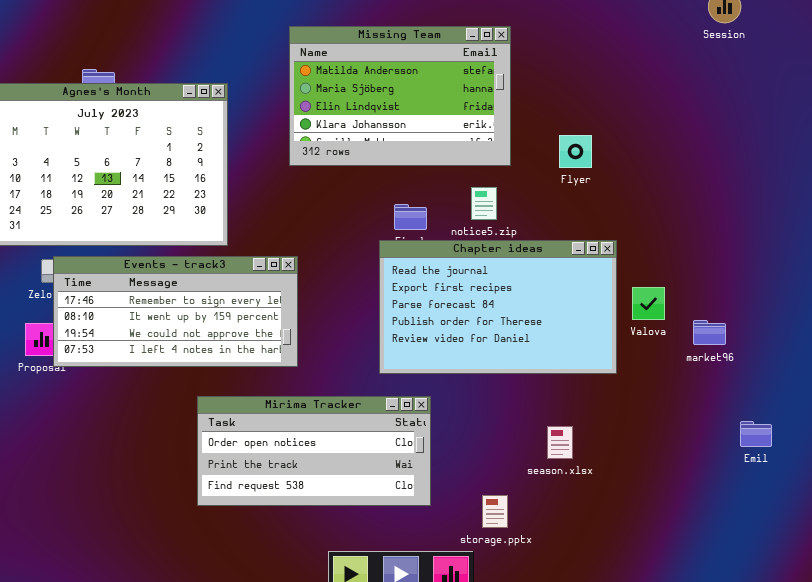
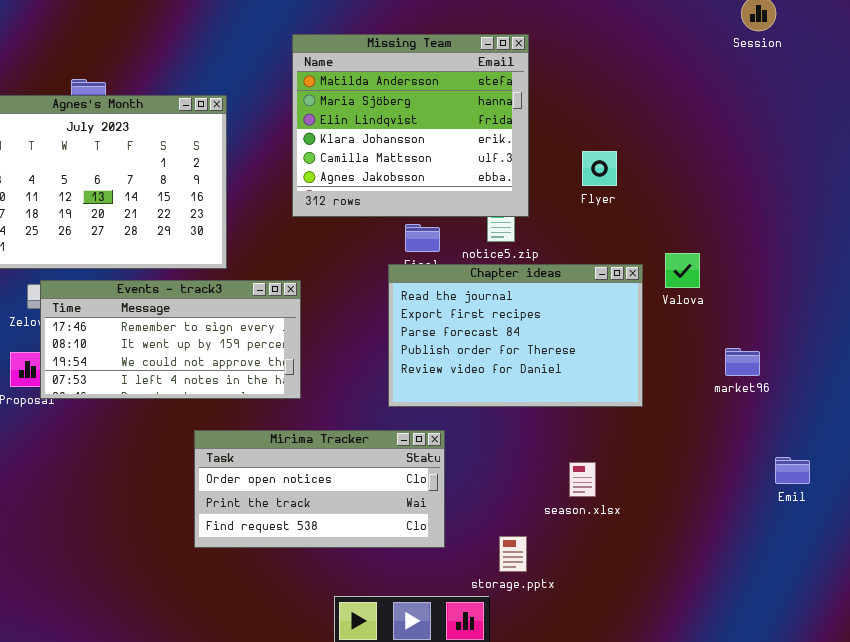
Missing Team: [289,26,511,166] -> [292,34,529,217], resized
Valova: [632,287,665,320] -> [665,253,700,288], moved

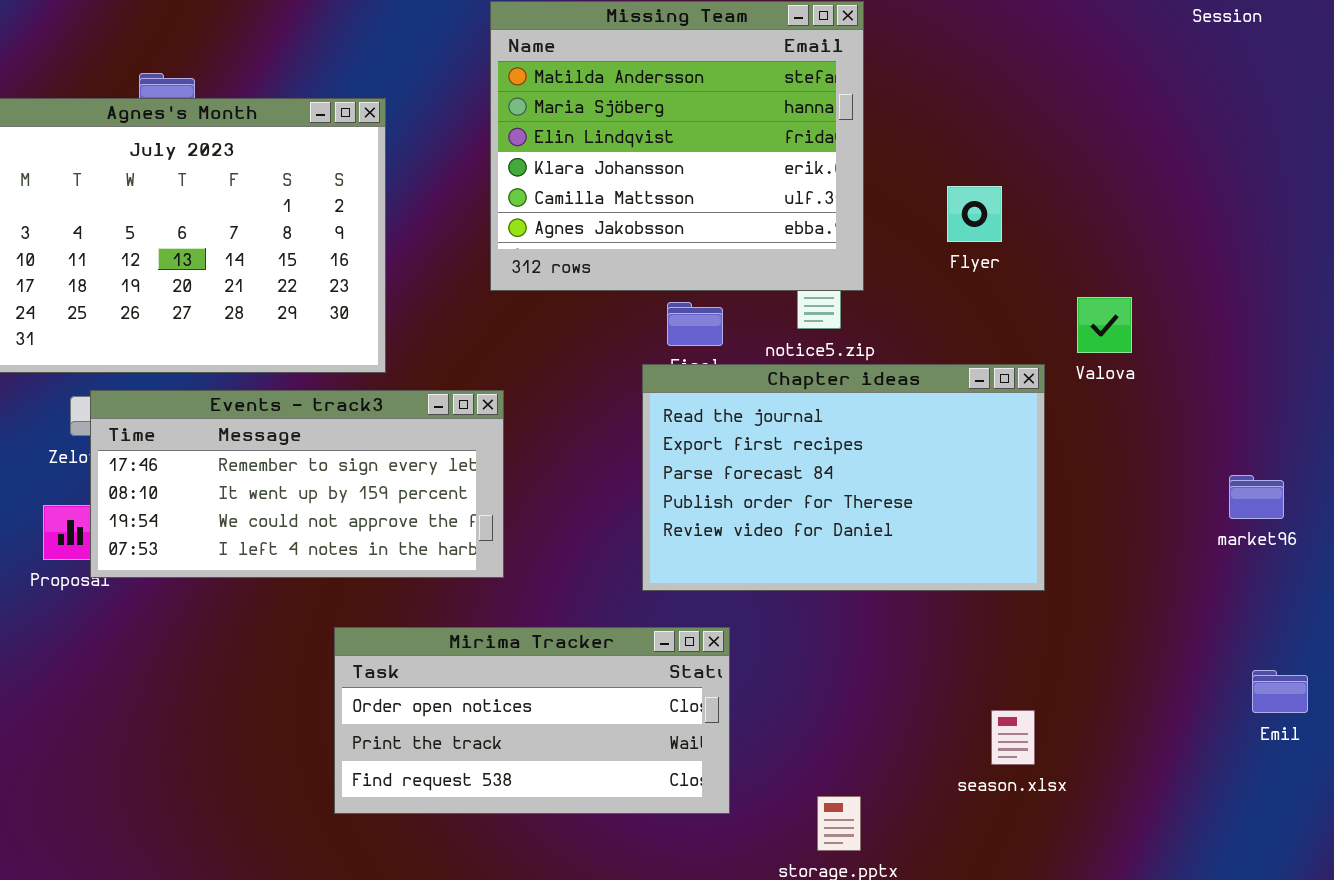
Valova: [665,253,700,288] -> [1077,297,1132,353], moved
market96: [725,348,760,376] -> [1229,475,1284,519], moved
season.xlsx: [569,462,596,497] -> [991,710,1035,765], moved

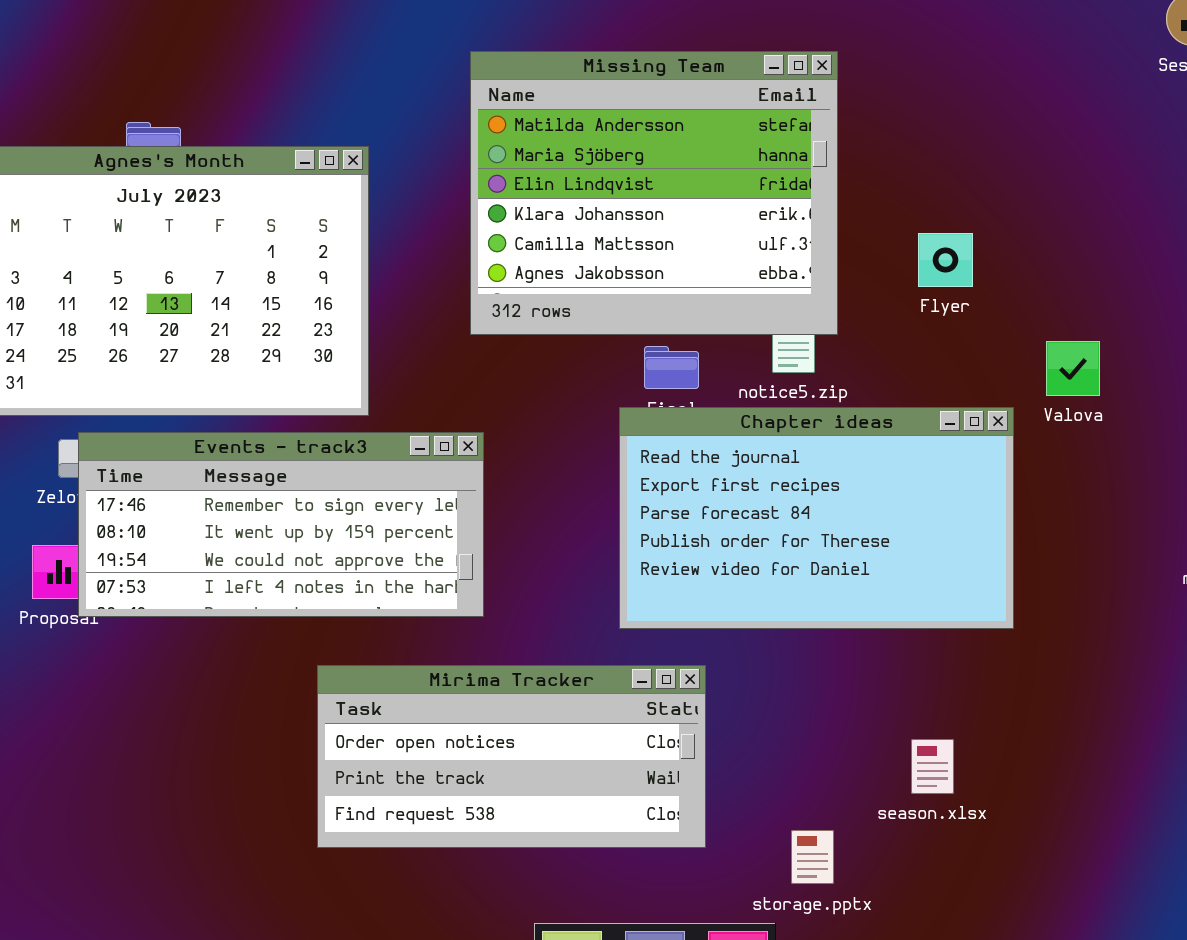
season.xlsx: [991,710,1035,765] -> [911,739,954,794], moved

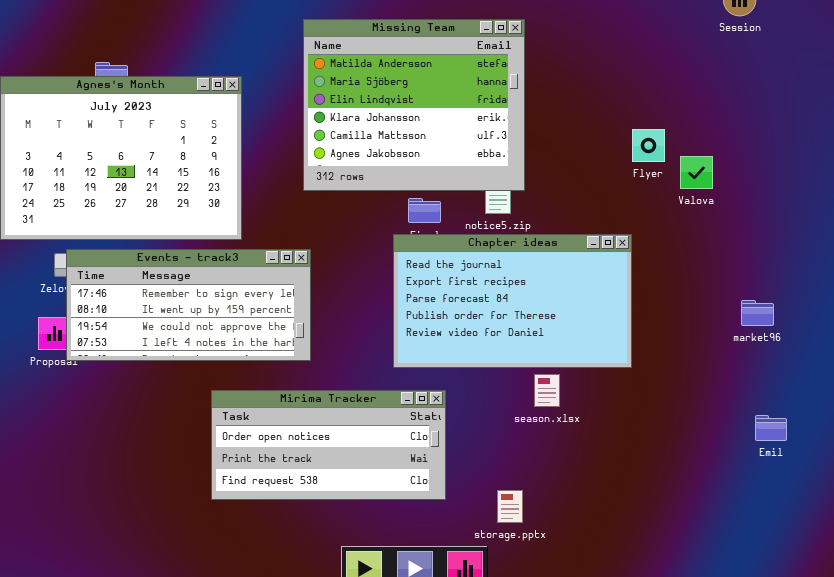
Flyer: [918,233,973,287] -> [632,129,665,162], moved
Valova: [1046,341,1100,396] -> [680,156,713,189], moved
season.xlsx: [911,739,954,794] -> [534,374,560,407], moved

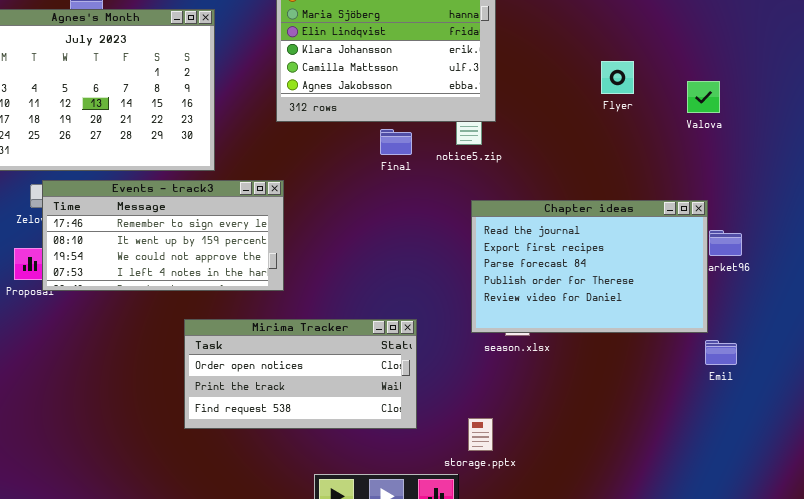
Valova: [680,156,713,189] -> [687,81,720,113], moved
Chapter ideas: [393,234,632,368] -> [471,200,708,333], moved
Emil: [755,415,787,441] -> [705,340,737,365], moved

